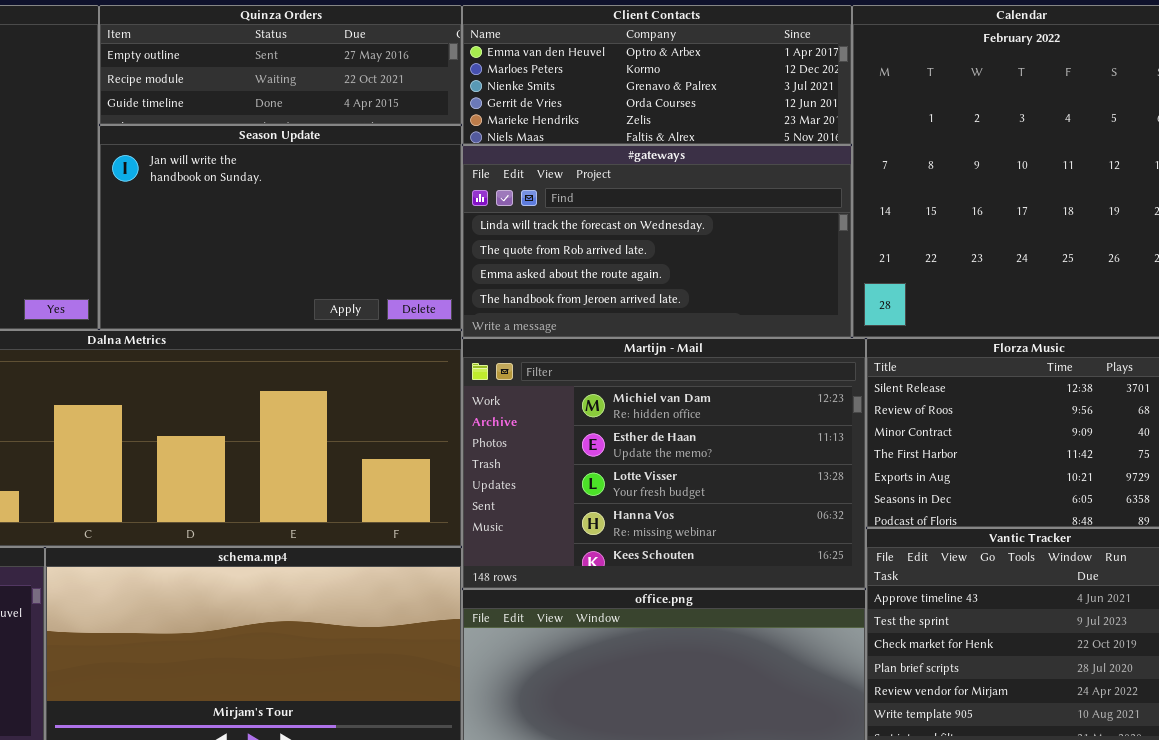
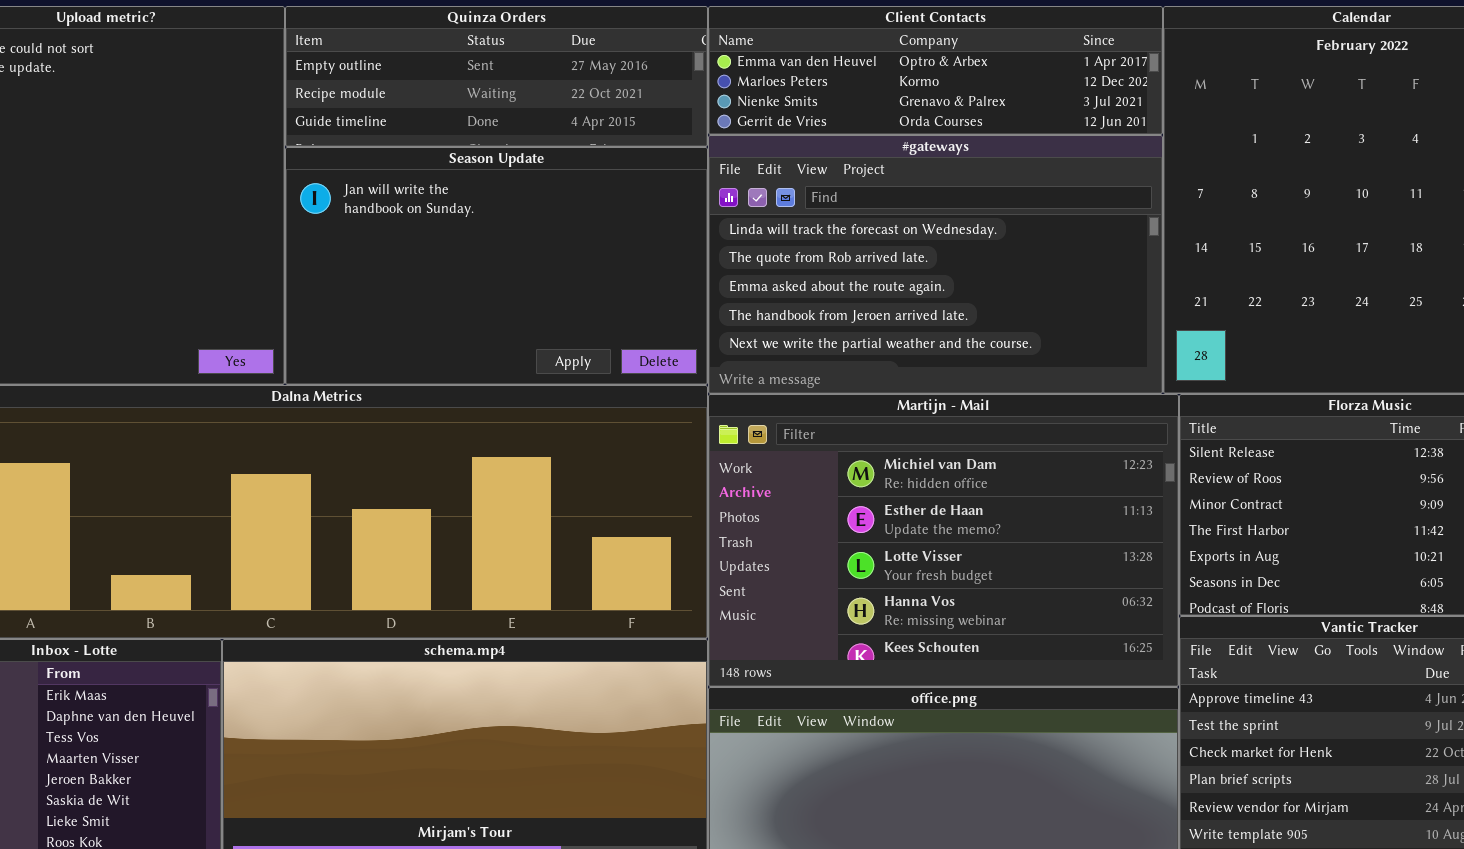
Client Contacts: [462,5,852,145] -> [708,6,1163,135], resized
#gateways: [462,145,852,338] -> [708,135,1163,394], resized

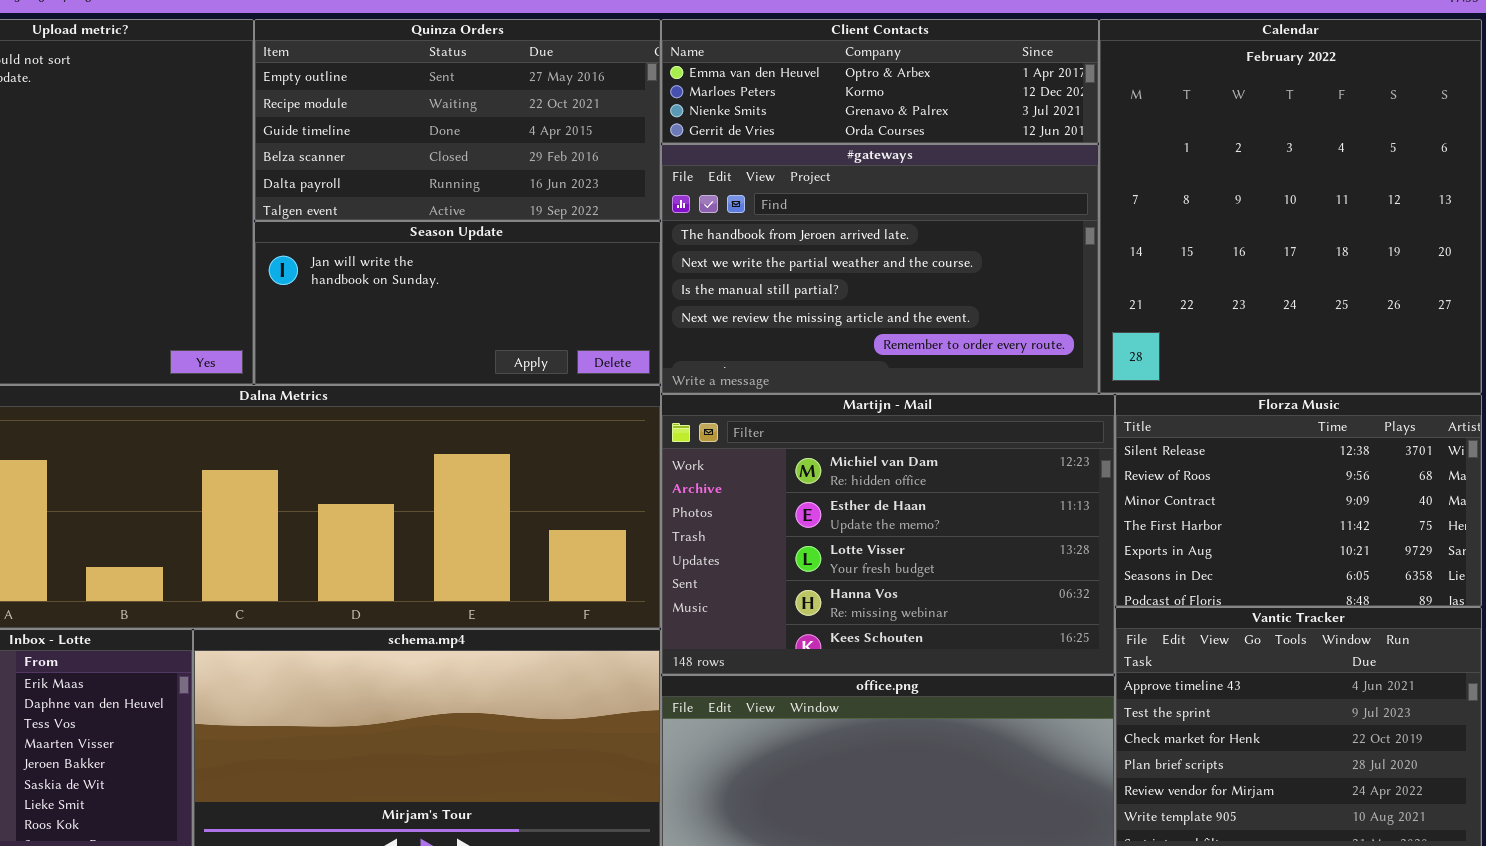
Quinza Orders: [285,6,708,147] -> [254,19,661,221], resized
#gateways: [708,135,1163,394] -> [661,144,1099,394], scrolled down 3 rows
Season Update: [285,147,708,385] -> [254,221,661,385], resized

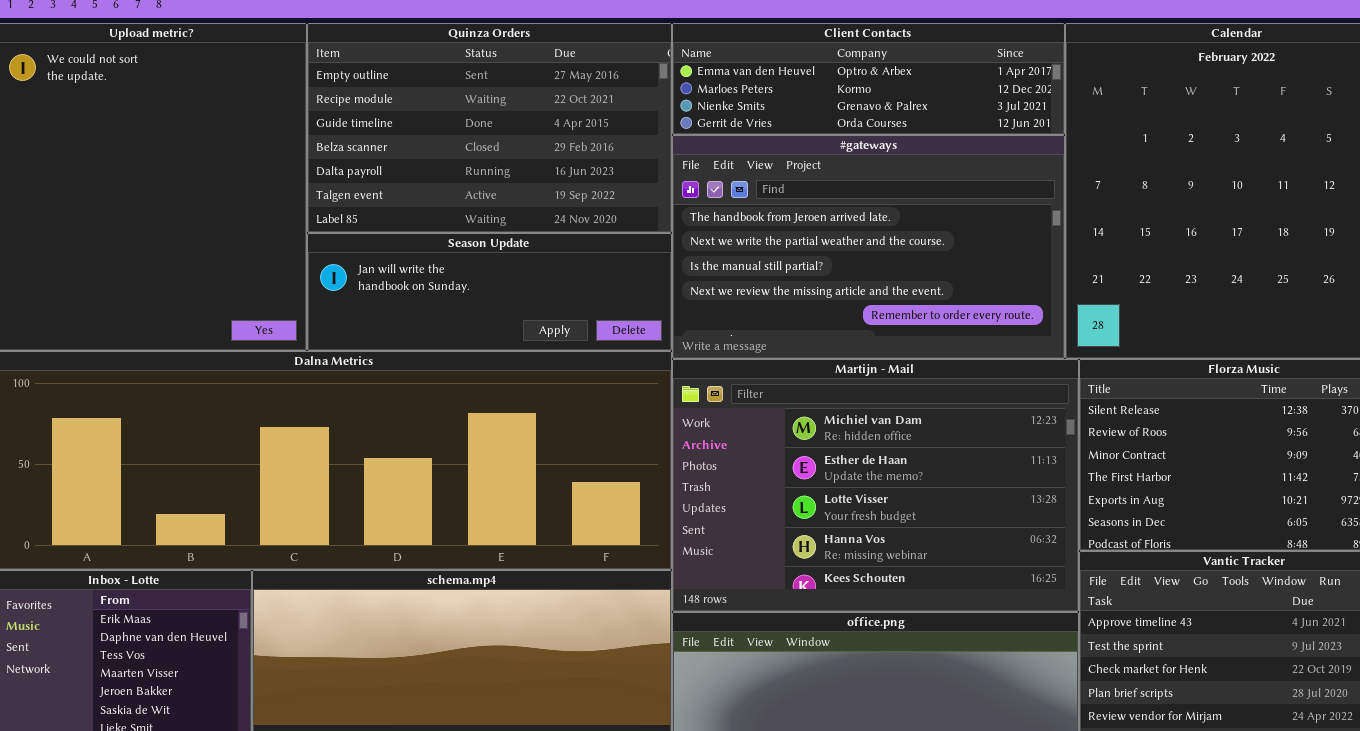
Quinza Orders: [254,19,661,221] -> [307,23,672,233], resized
Season Update: [254,221,661,385] -> [307,233,672,351], resized

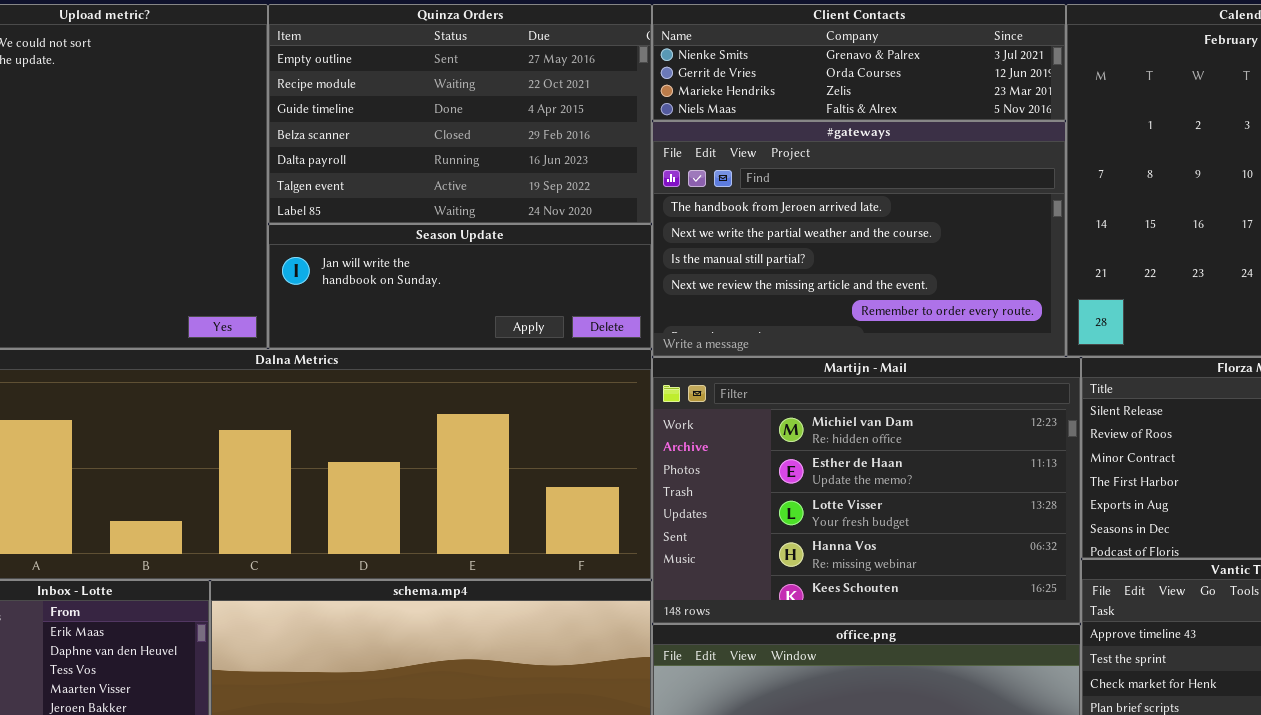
Client Contacts: [672,23,1065,135] -> [652,4,1066,121], scrolled down 2 rows

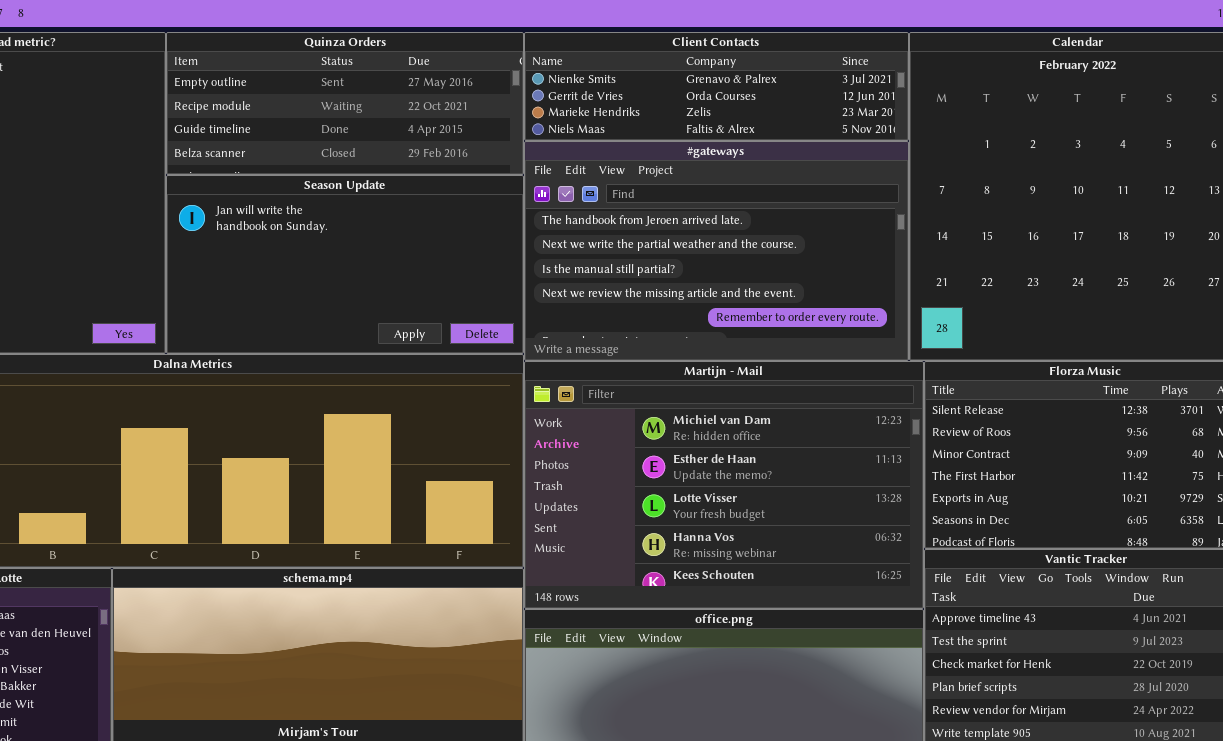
Quinza Orders: [268,4,652,224] -> [166,32,524,175], resized
Season Update: [268,224,652,349] -> [166,175,524,354], resized

